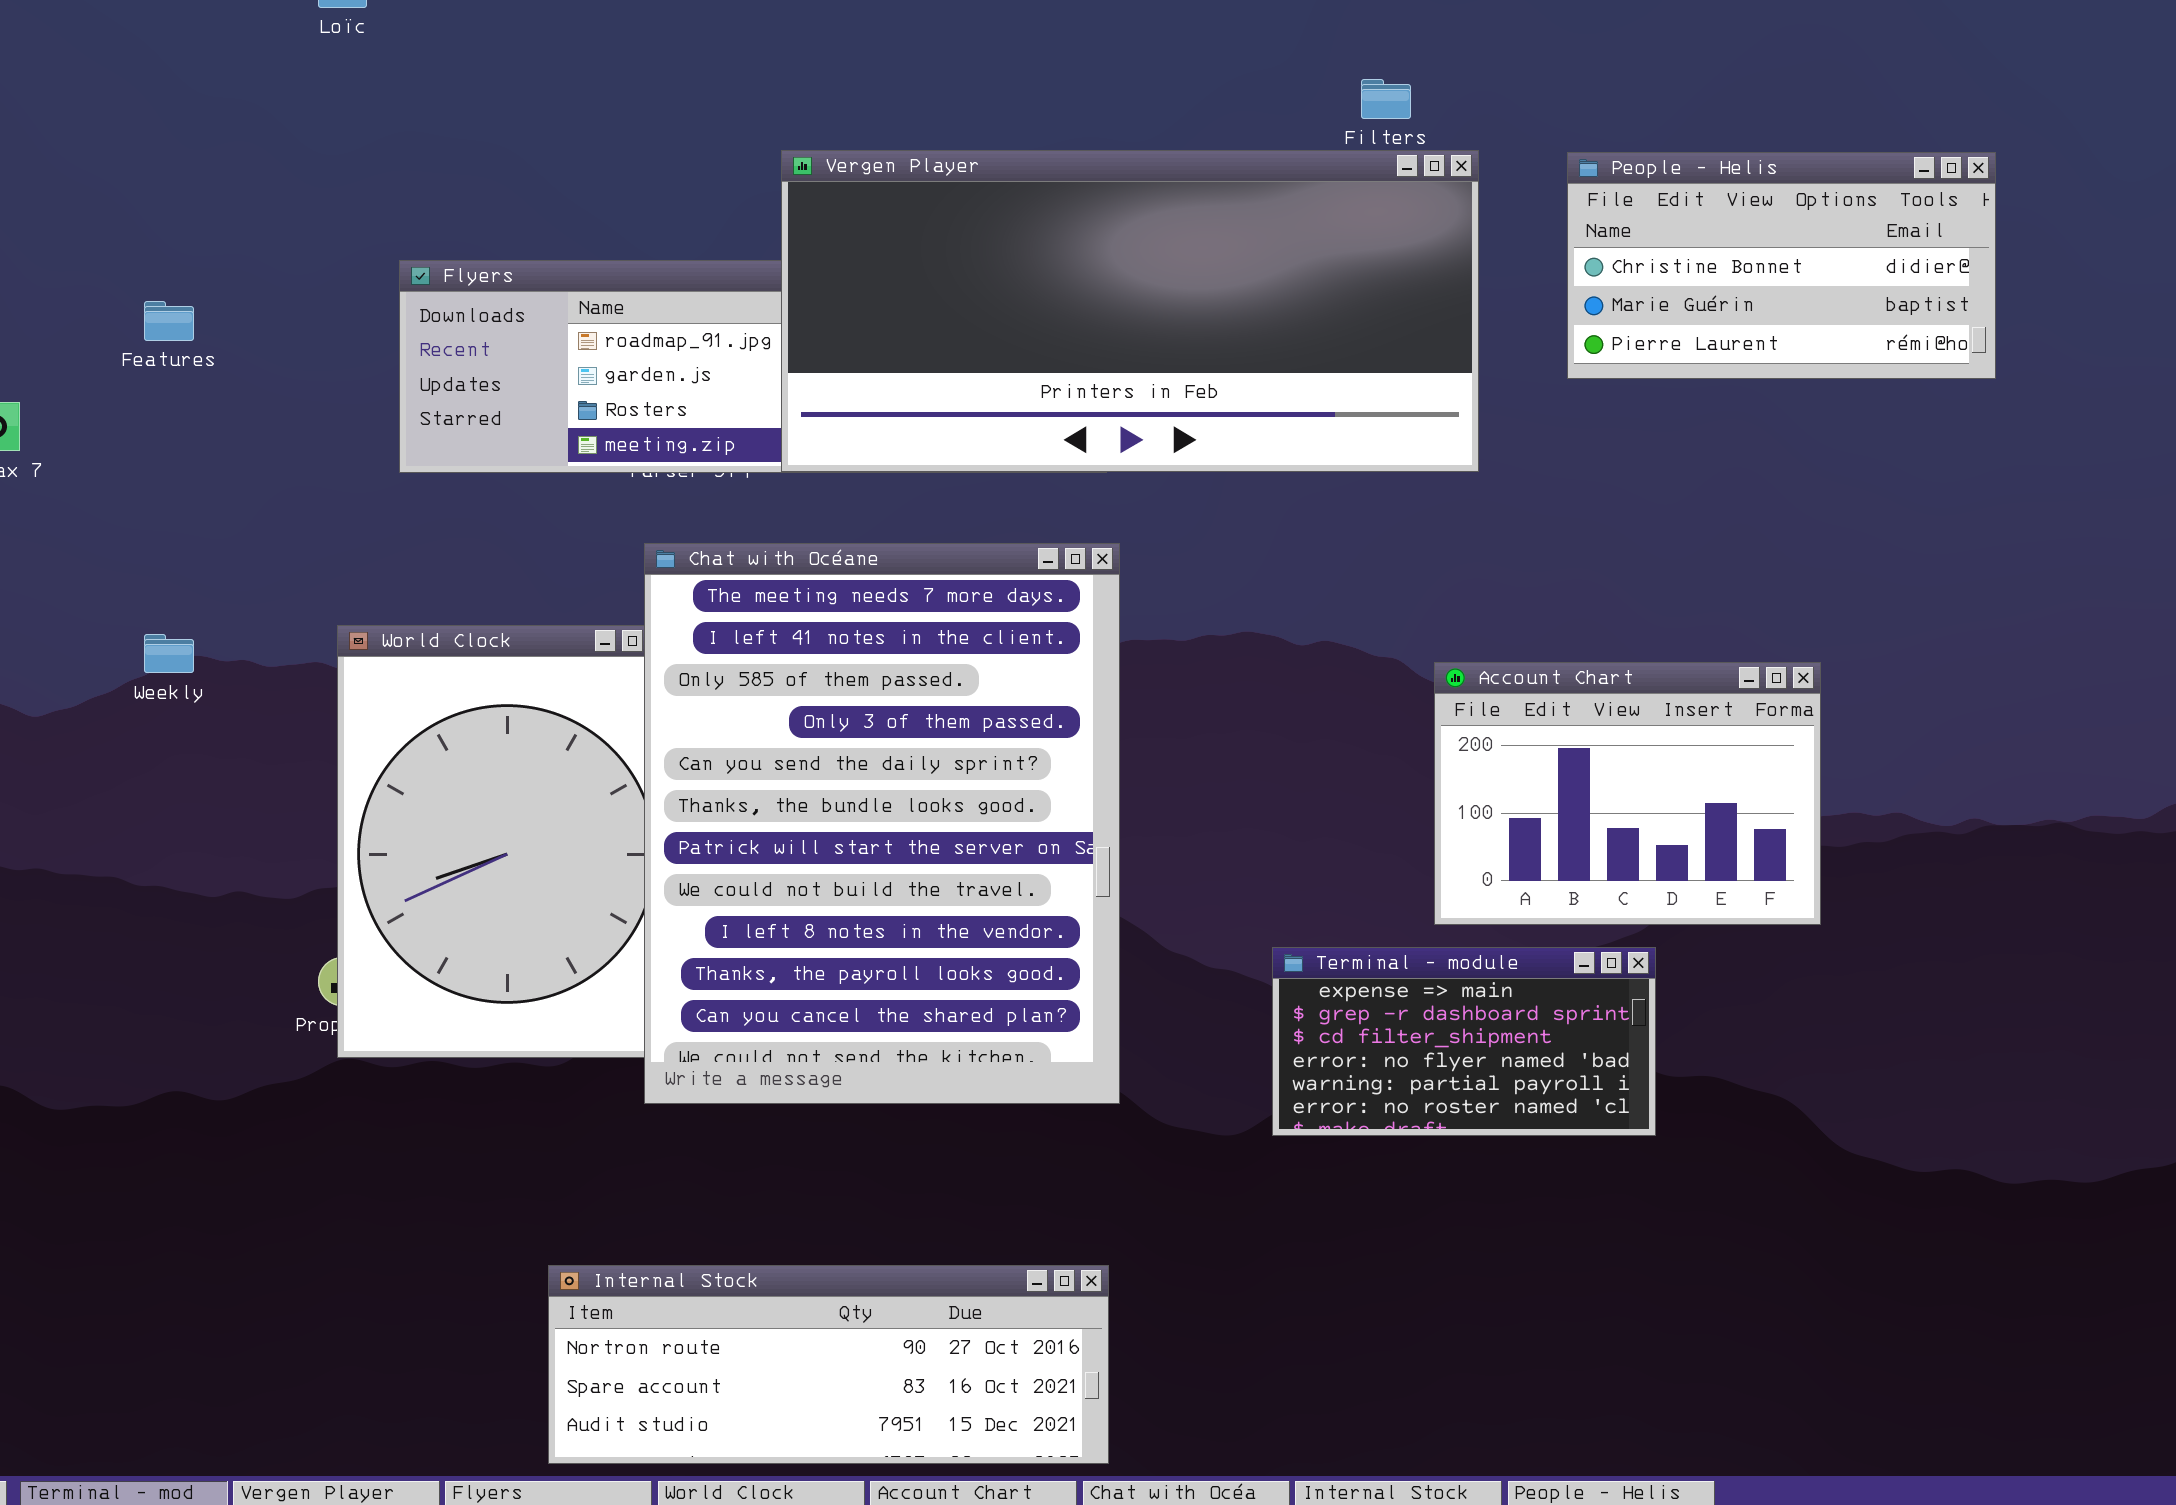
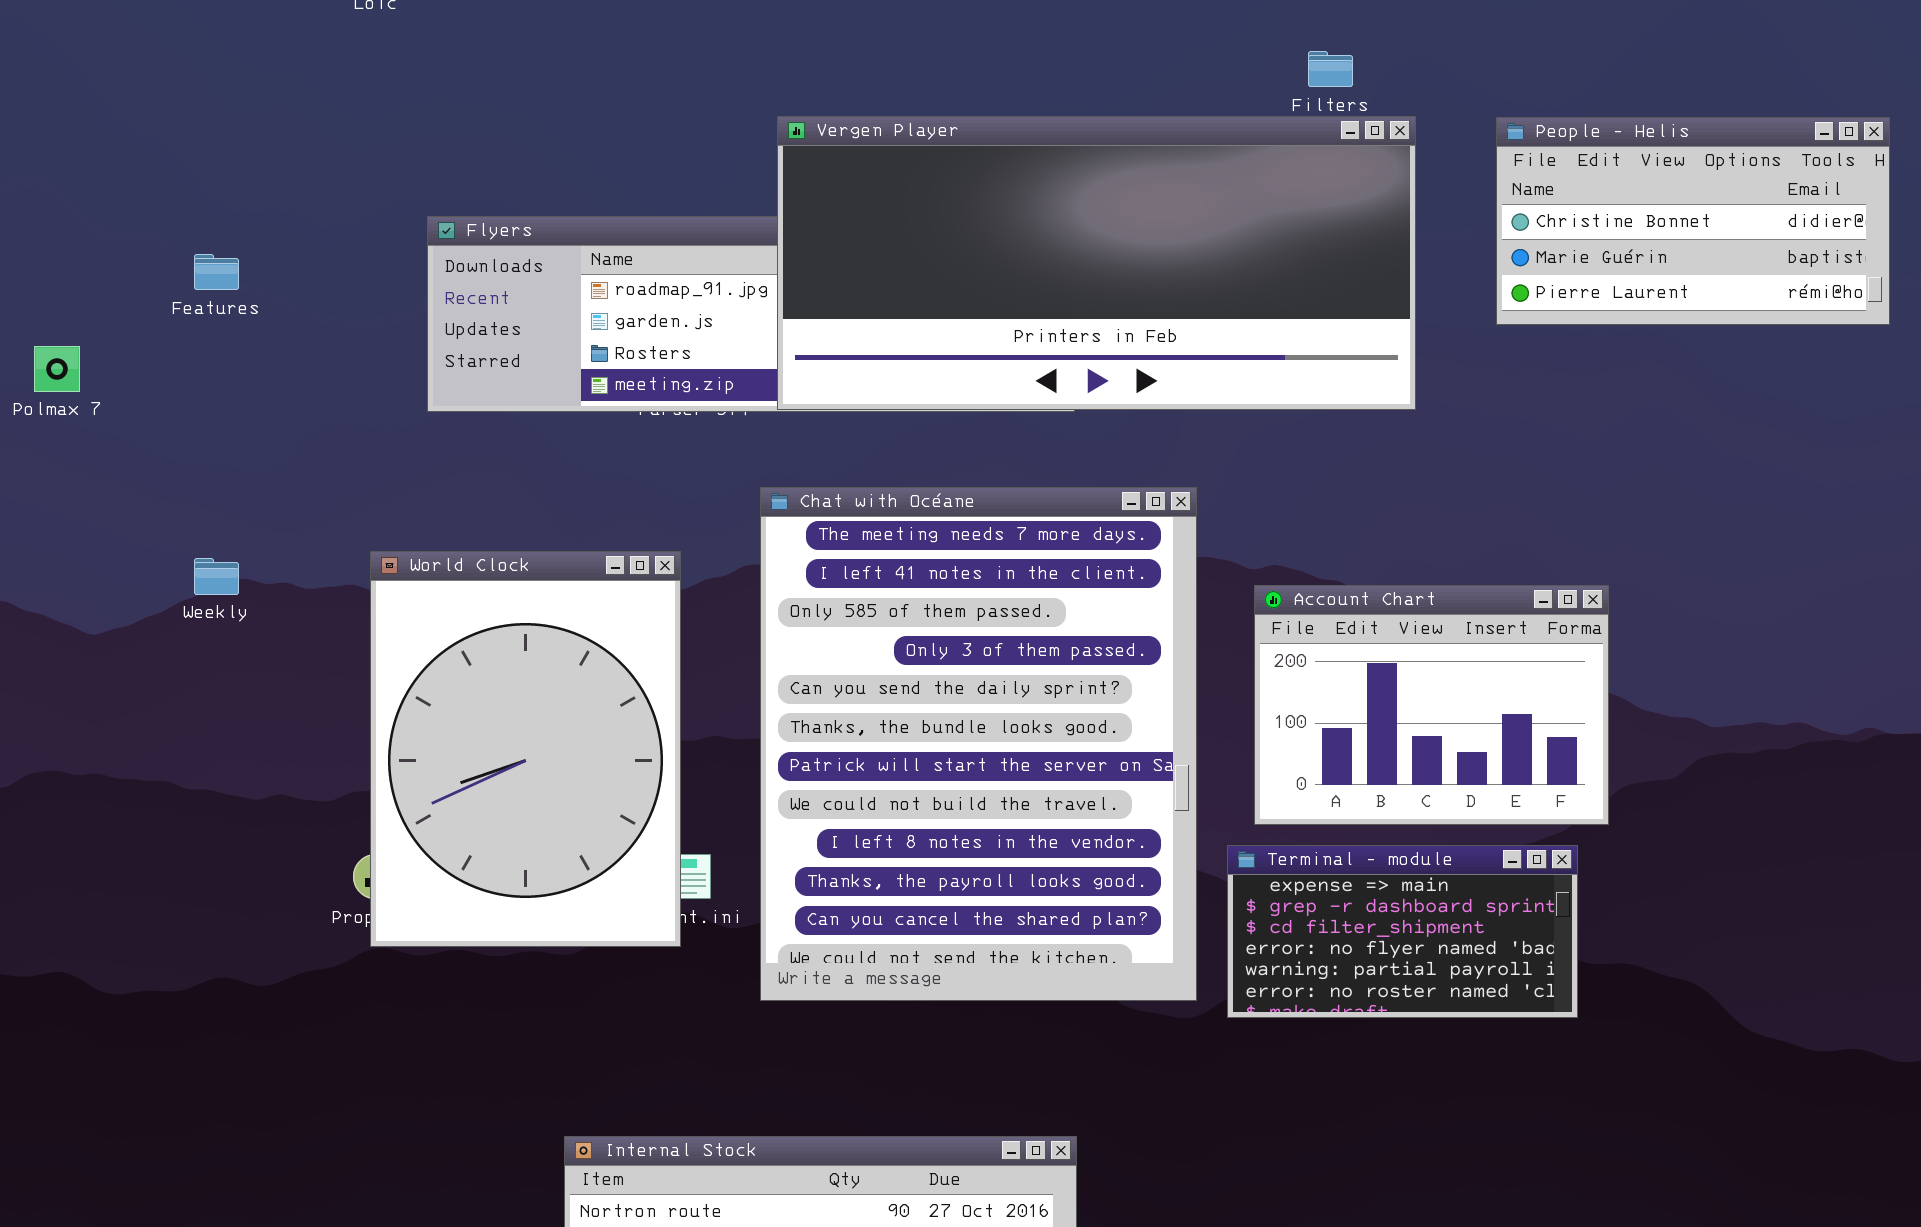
Chat with Océane: [644,543,1120,1104] -> [760,487,1197,1001], moved
Account Chart: [1434,662,1821,925] -> [1254,585,1609,825], moved

